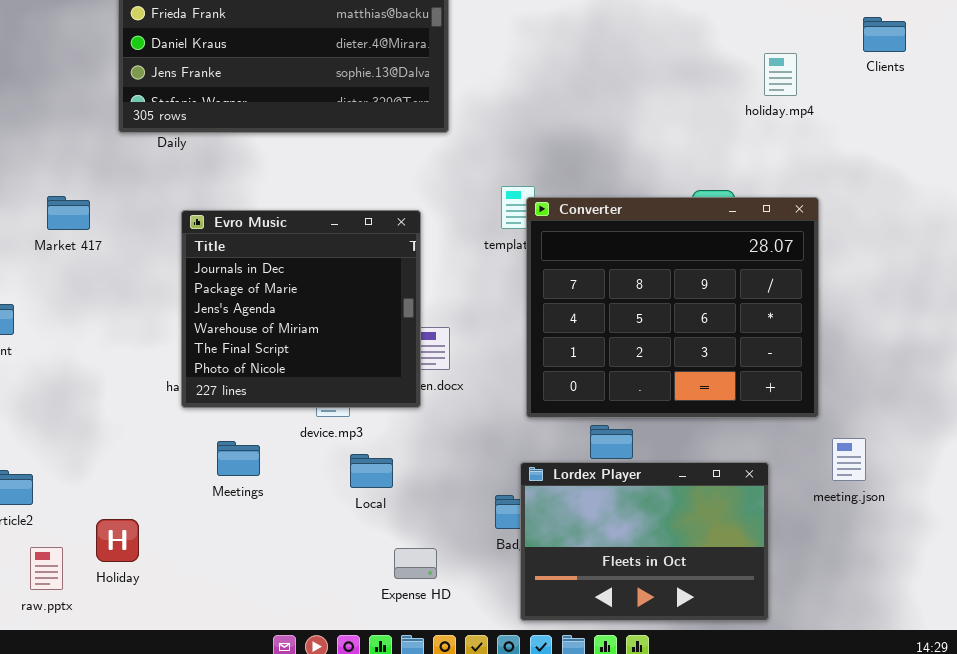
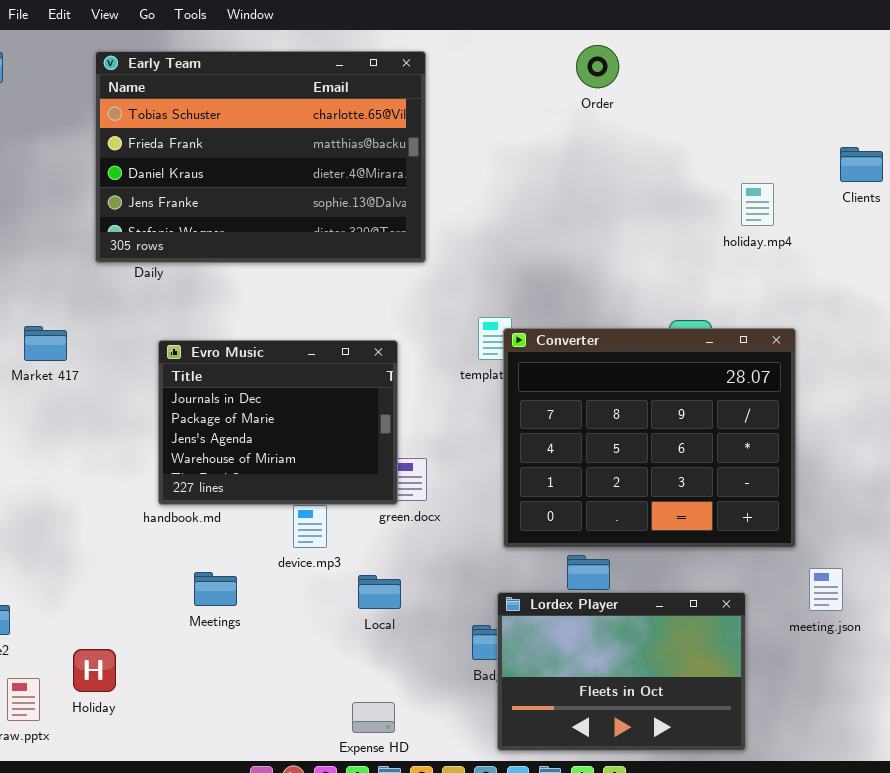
Evro Music: [181,210,421,408] -> [158,340,398,505], resized
Local: [350,454,393,488] -> [358,575,401,609], moved
Expense HD: [394,548,437,579] -> [352,702,395,733], moved

